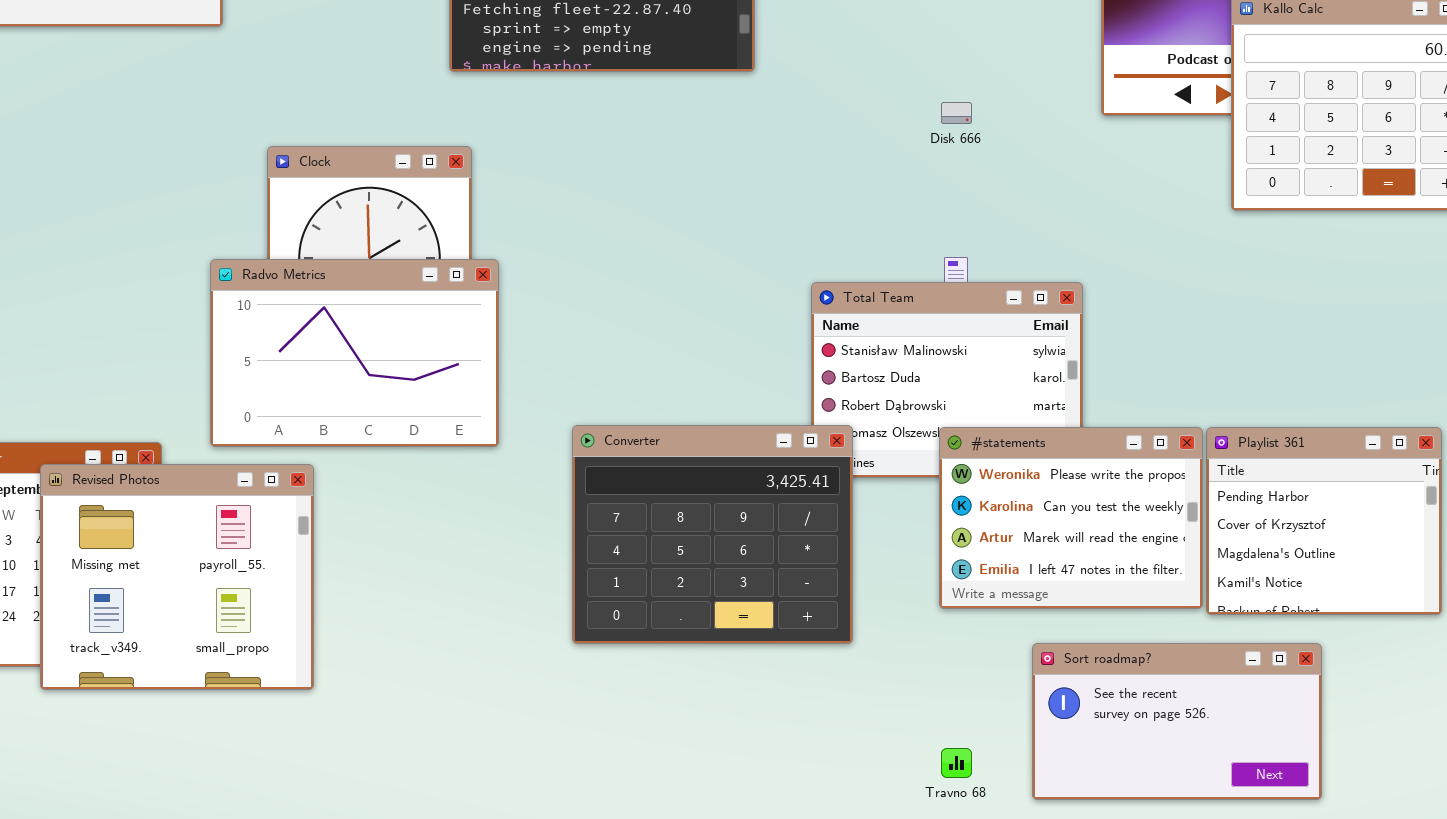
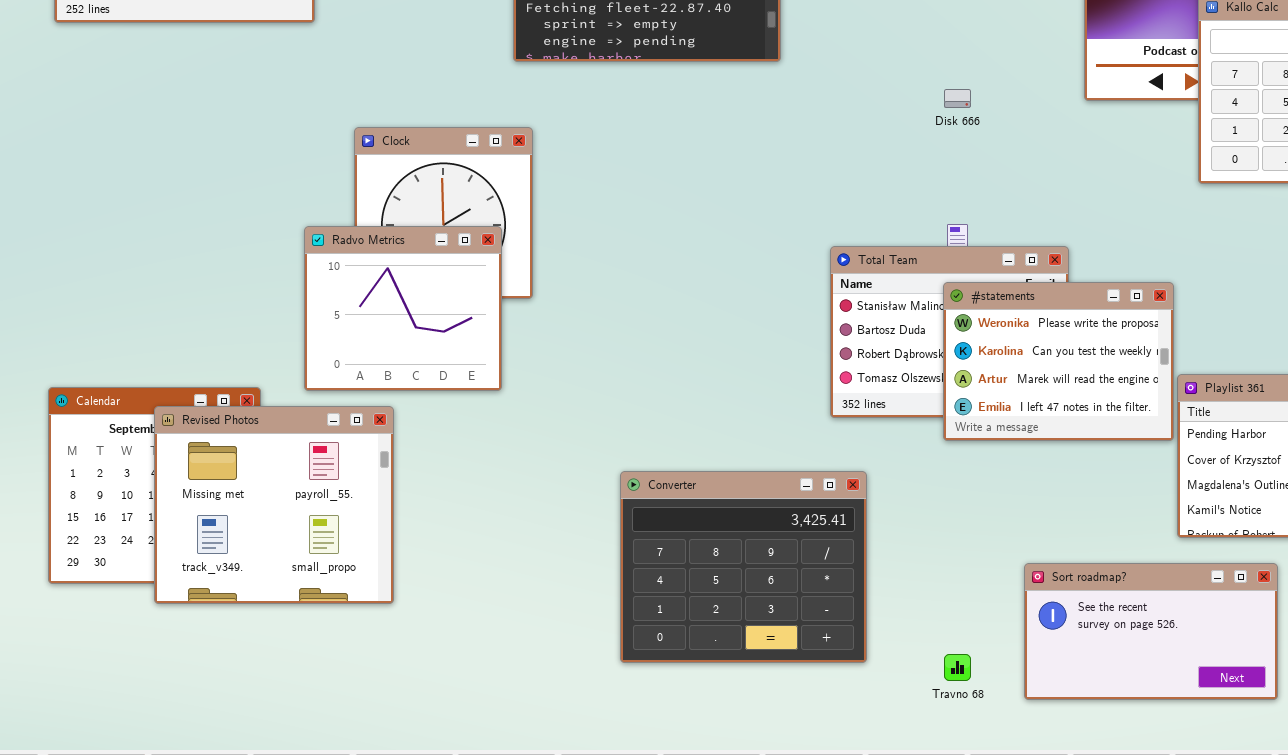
Radvo Metrics: [210,259,499,447] -> [304,226,502,391], resized
Converter: [572,425,853,644] -> [620,471,867,663], moved
#statements: [939,427,1203,609] -> [943,282,1174,441], moved

